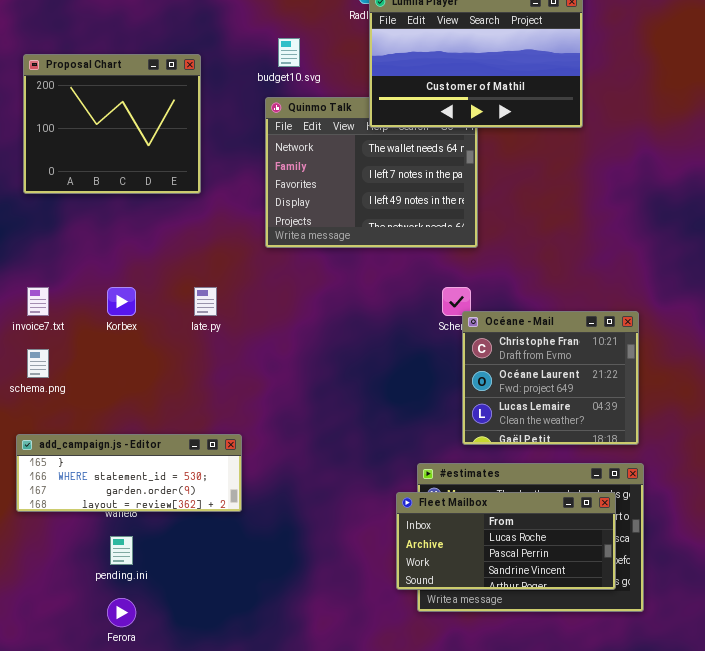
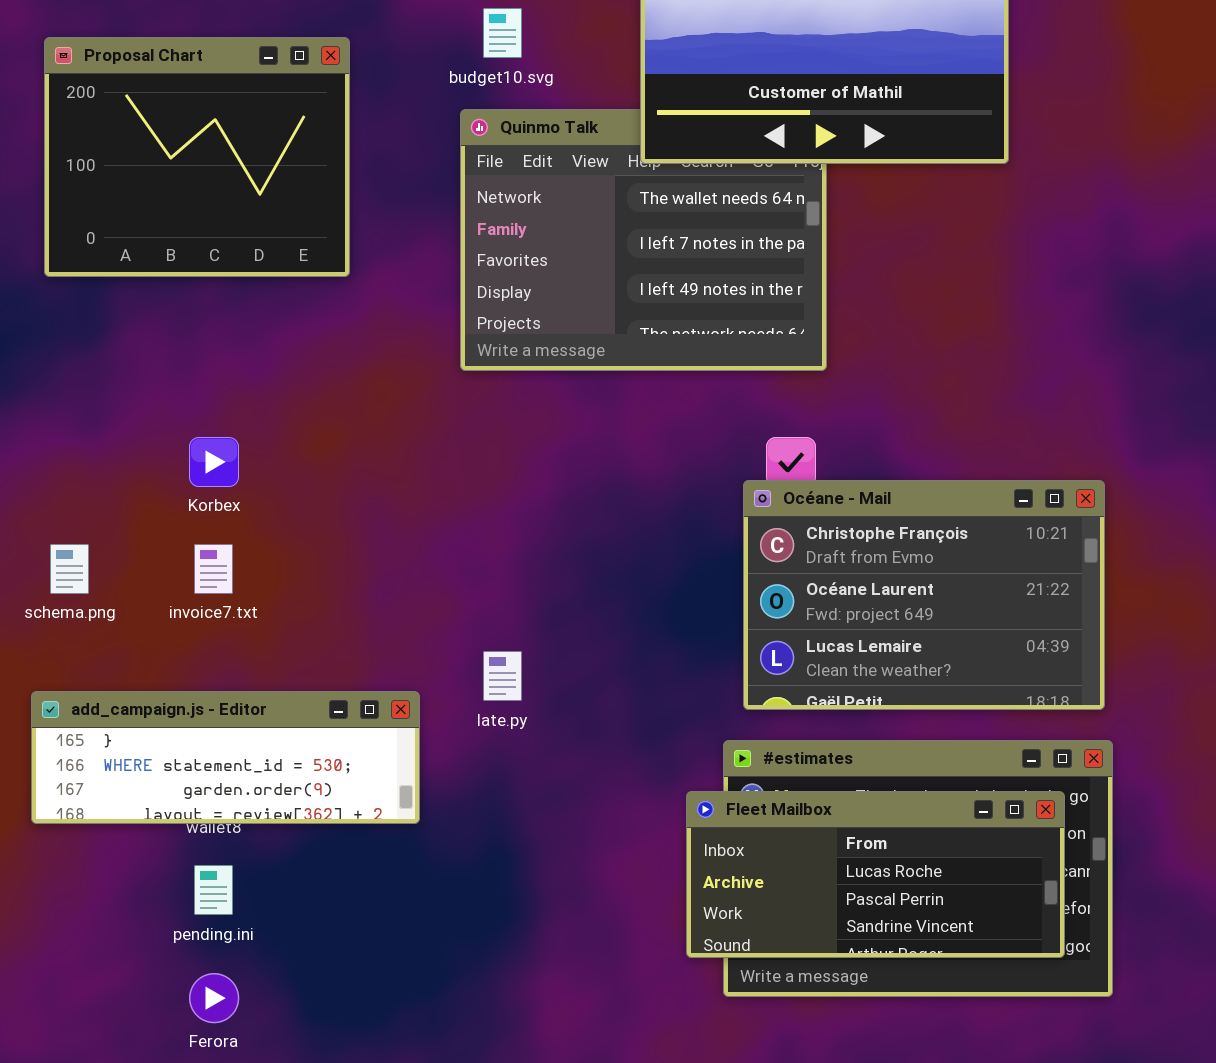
invoice7.txt: [27,287,49,316] -> [194,544,233,594], moved
late.py: [194,287,217,316] -> [483,651,522,701], moved
Océane - Mail: [462,311,639,445] -> [743,480,1105,710], resized

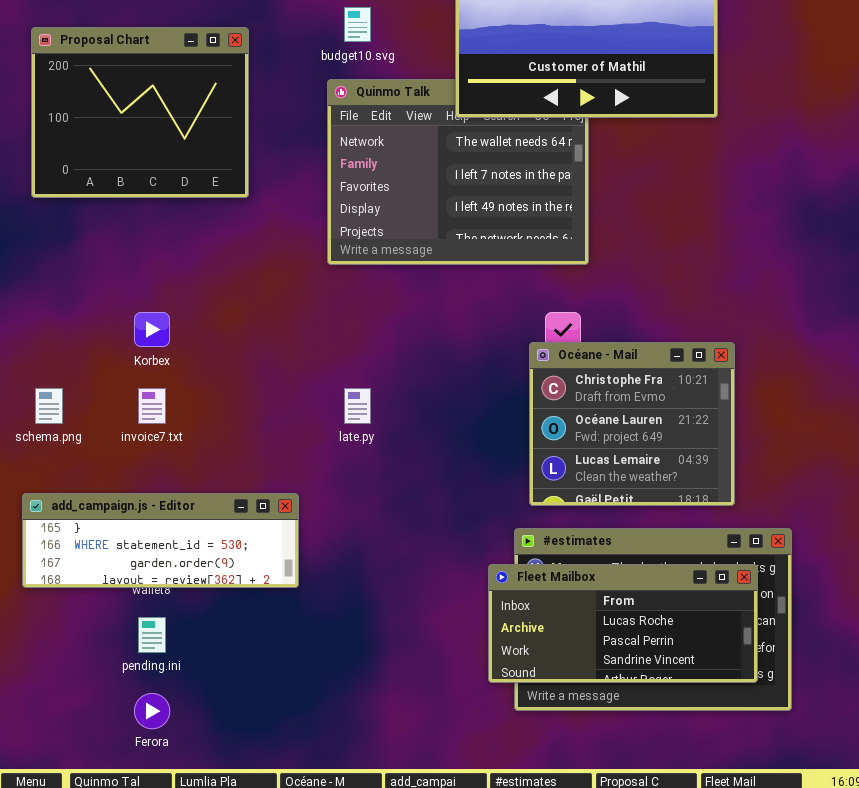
Océane - Mail: [743,480,1105,710] -> [529,342,735,506], resized
late.py: [483,651,522,701] -> [344,388,371,424], moved

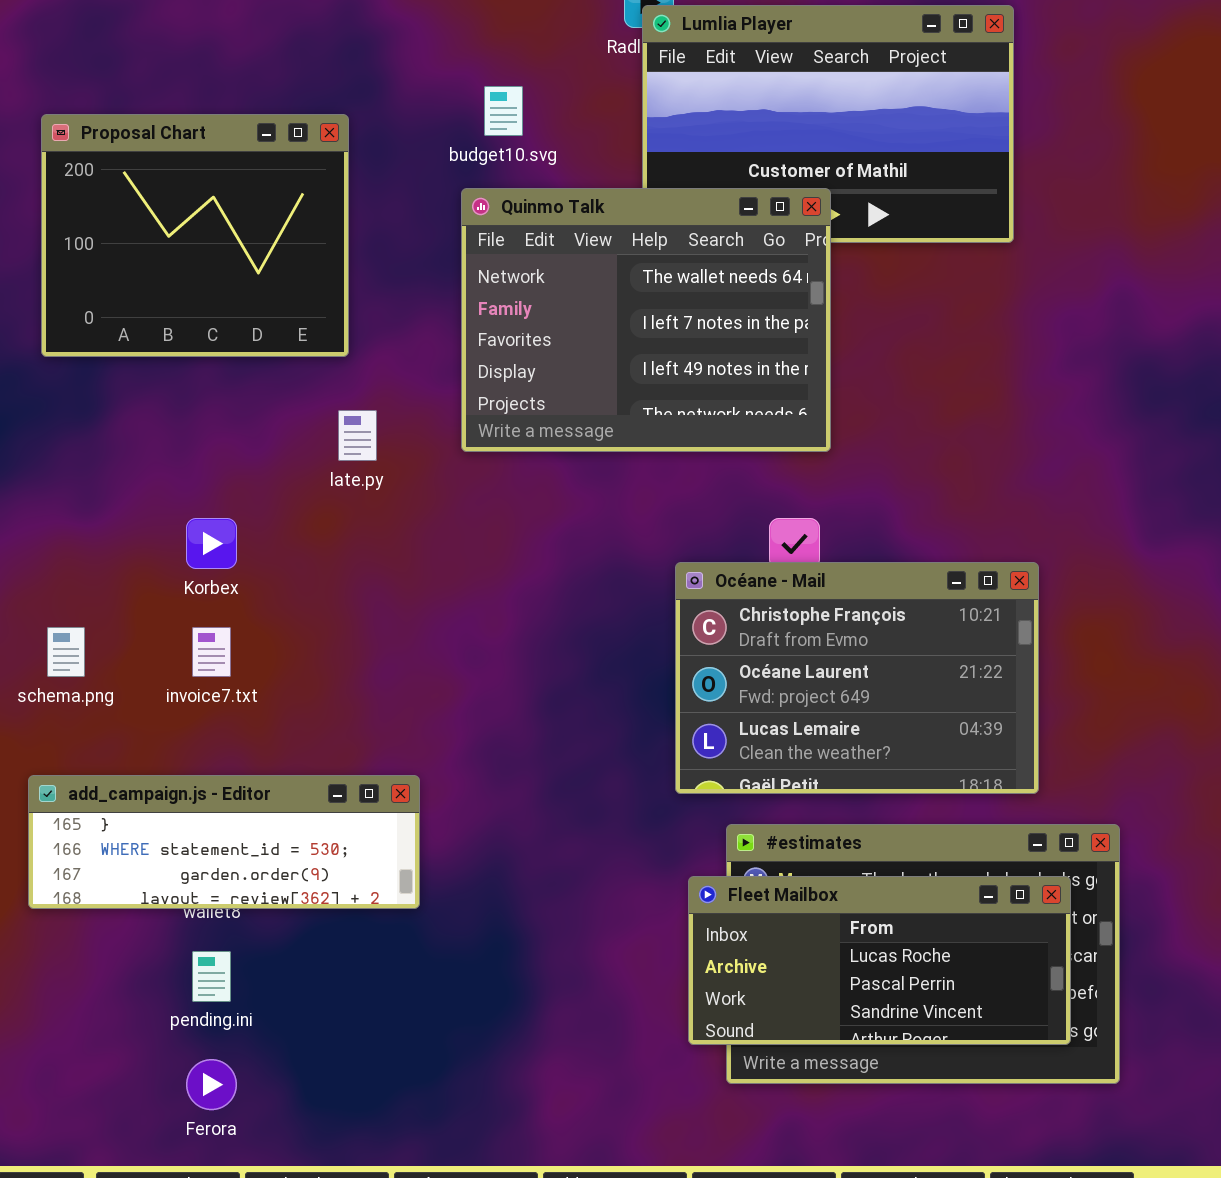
Quinmo Talk: [327,79,589,265] -> [461,188,831,452], raised
Océane - Mail: [529,342,735,506] -> [675,562,1039,794], resized
late.py: [344,388,371,424] -> [338,410,377,461], moved

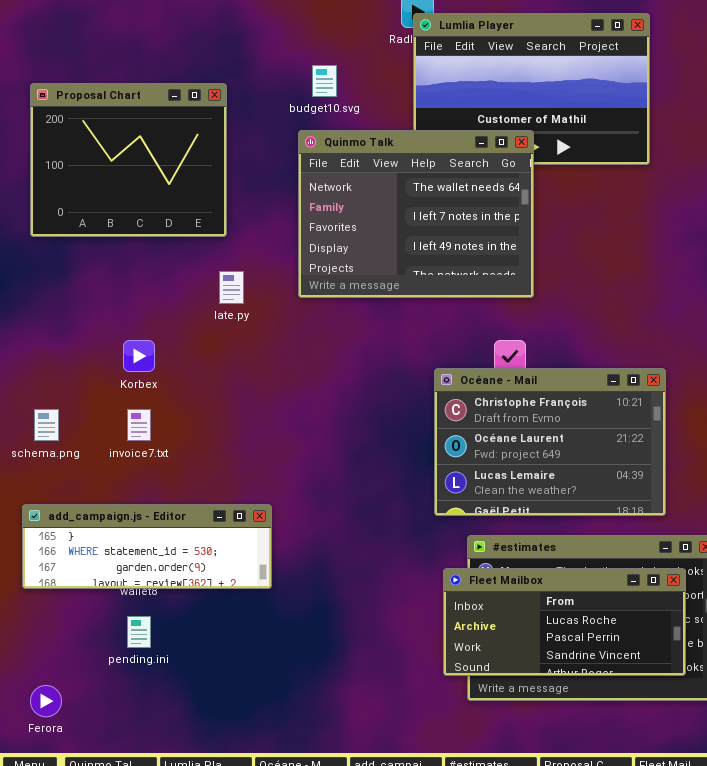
Ferora: [186,1059,237,1110] -> [30,685,62,717], moved

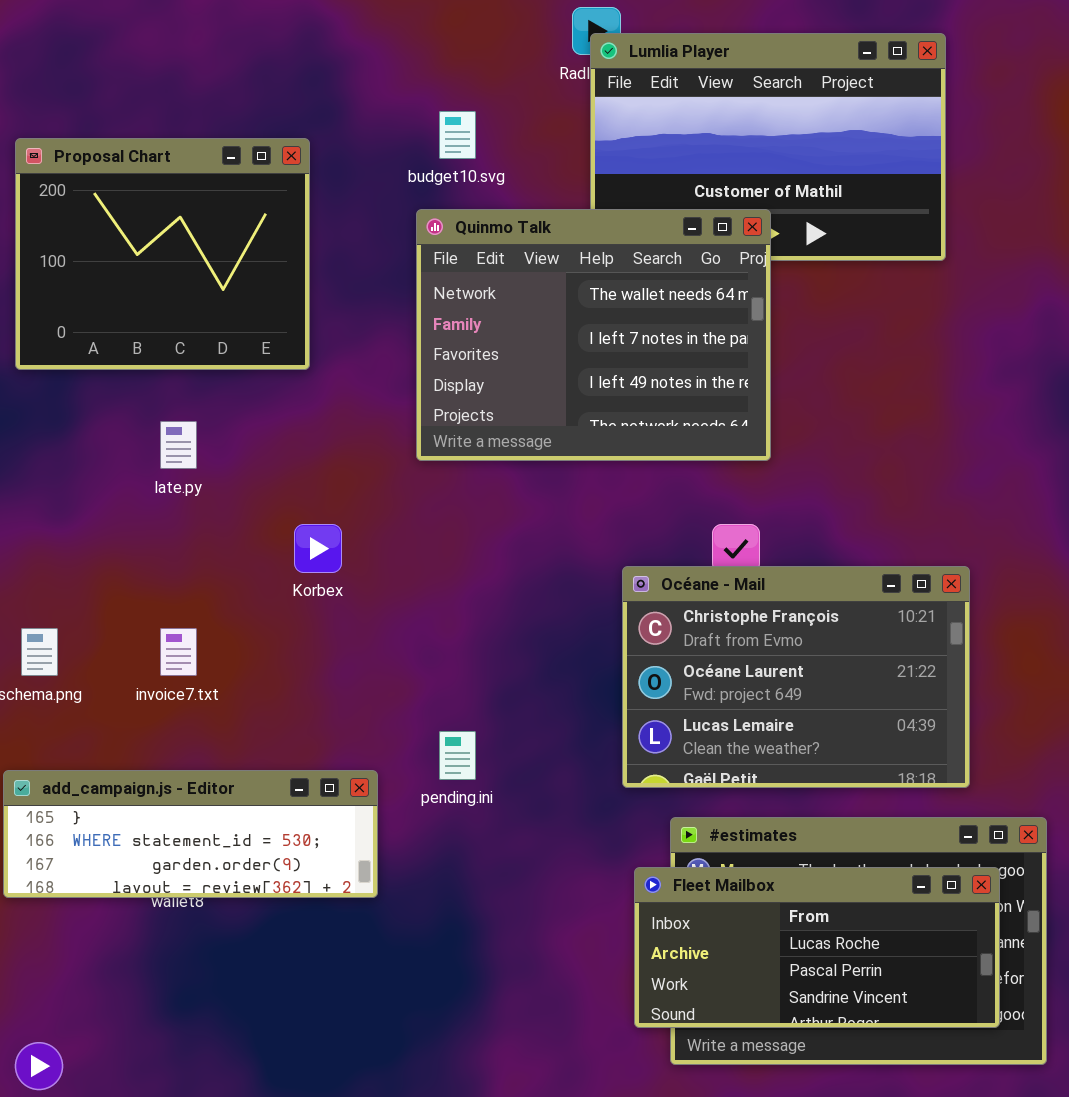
late.py: [219,271,244,304] -> [160,421,197,469], moved
Korbex: [123,340,155,372] -> [294,524,342,573], moved
pending.ini: [127,616,151,648] -> [439,731,476,780], moved

